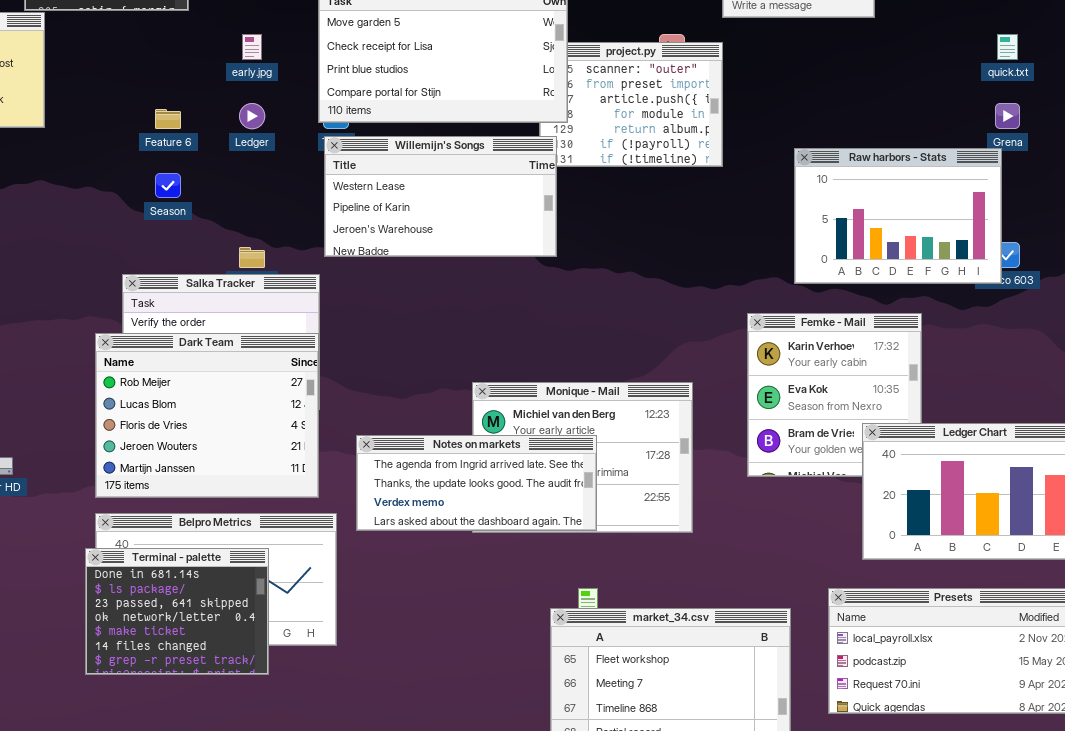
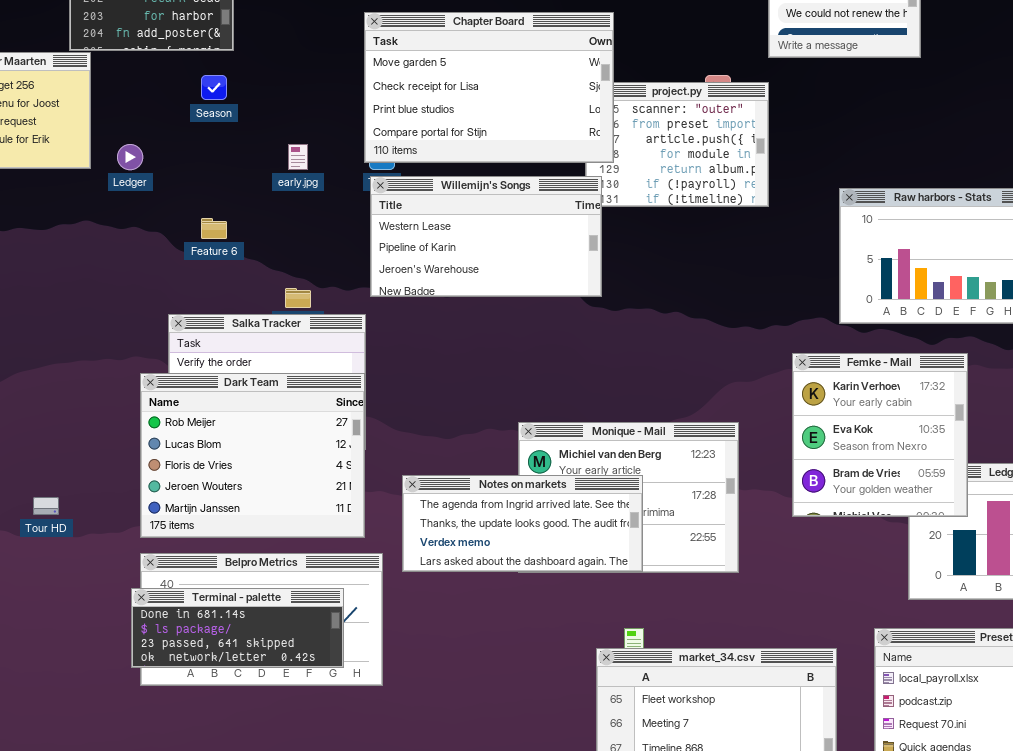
early.jpg: [242,34,262,60] -> [288,144,308,170], moved
Ledger: [239,103,265,129] -> [117,144,143,170], moved
Feature 6: [155,109,181,129] -> [201,218,227,239], moved
Season: [155,173,181,198] -> [201,75,227,100], moved
Femke - Mail: [747,313,922,477] -> [792,353,968,517], raised
Terminal - palette: [85,548,269,675] -> [131,588,344,668], resized

